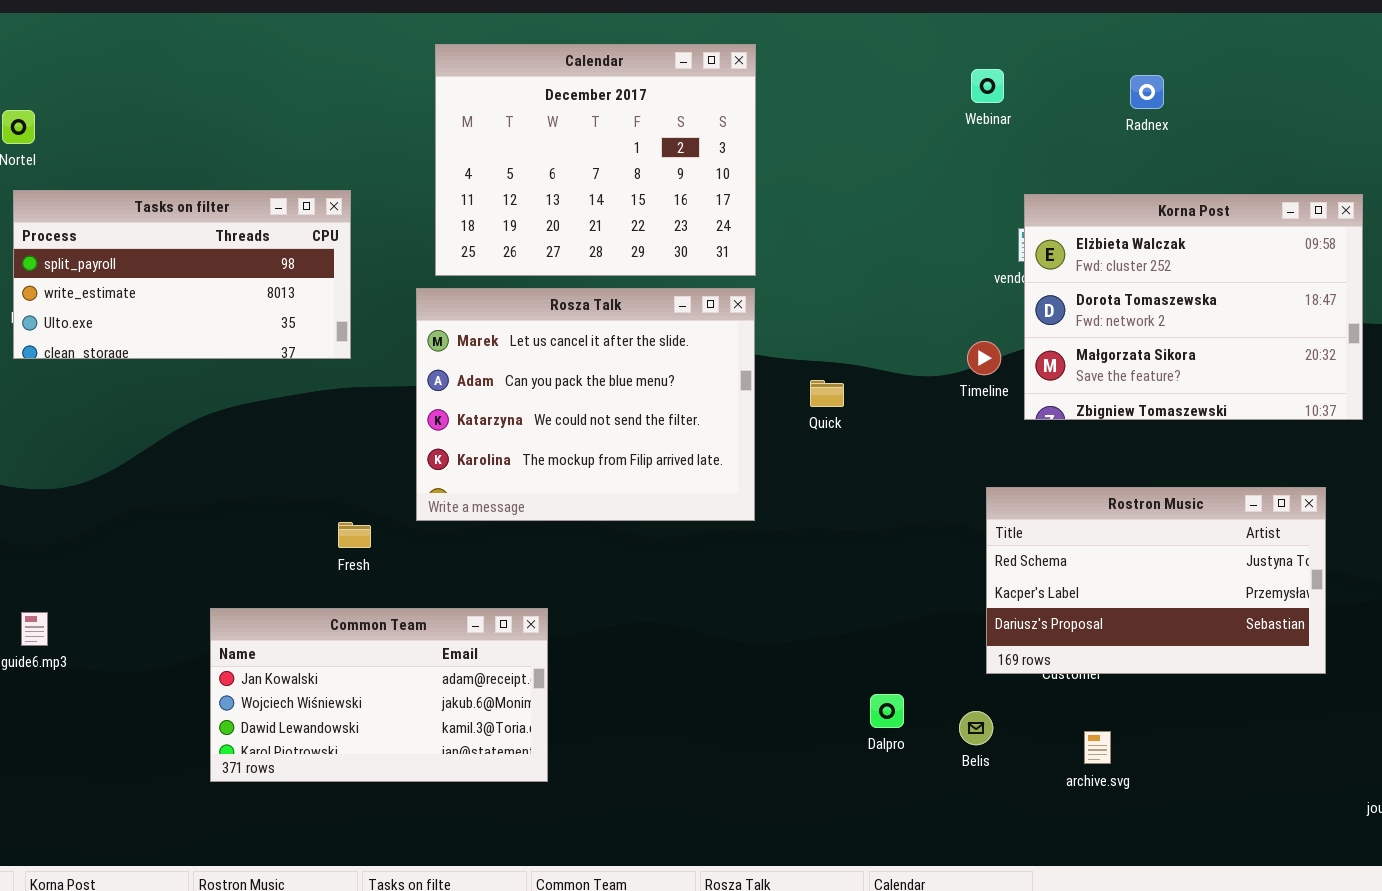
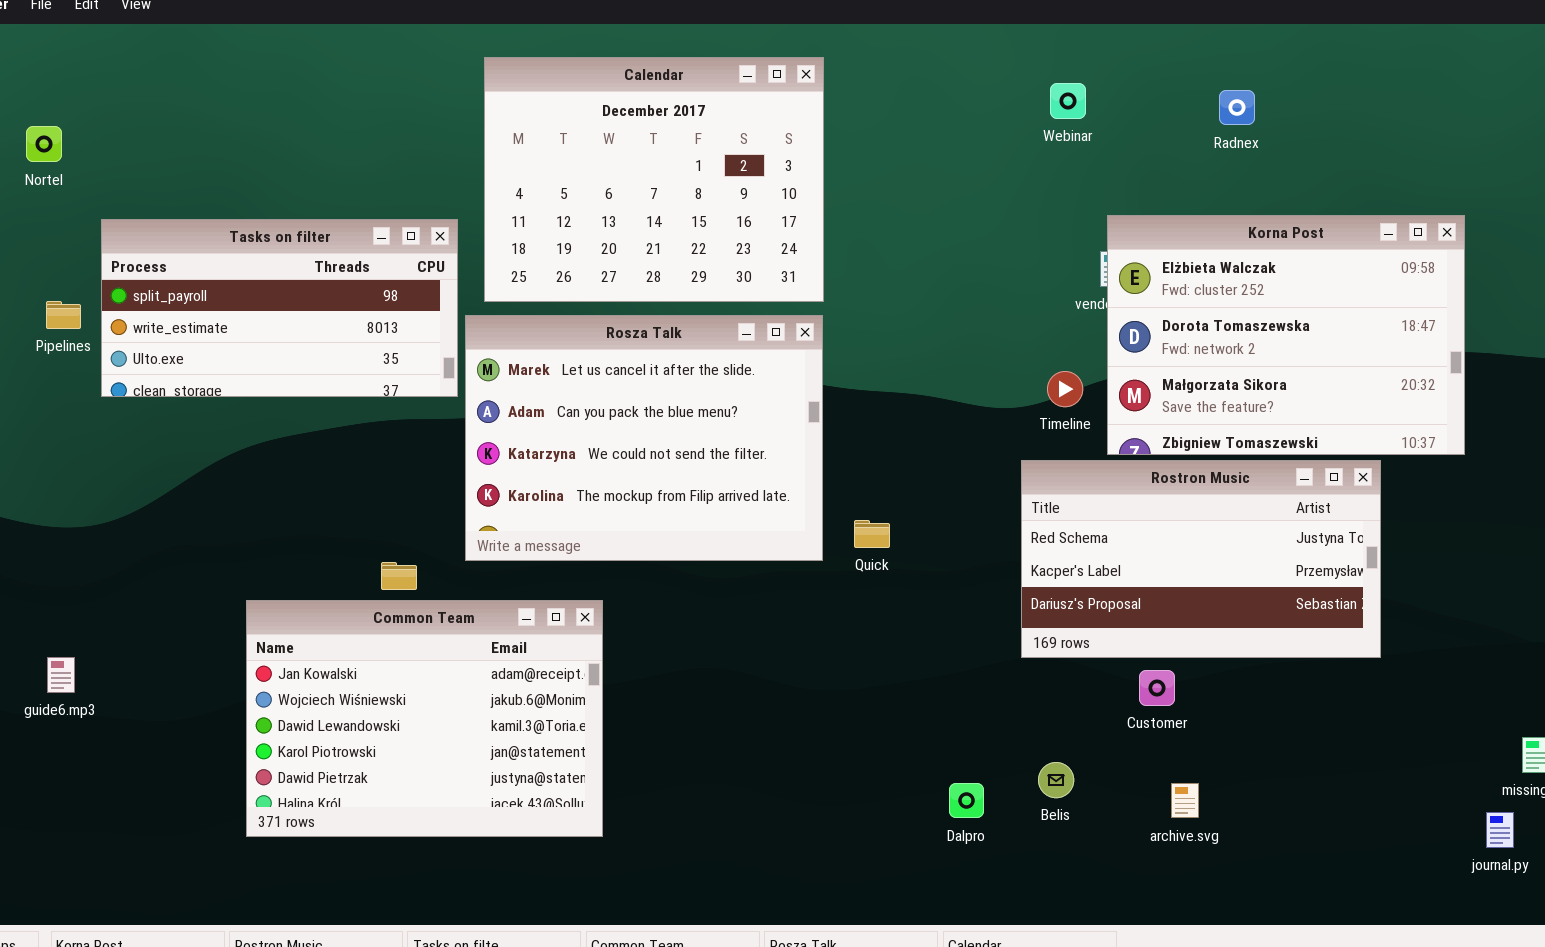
Tasks on filter: [13,190,351,359] -> [101,219,458,397], moved
Quick: [810,380,844,407] -> [854,520,890,548], moved
Rostron Music: [986,487,1326,674] -> [1021,460,1381,658], moved
Common Team: [210,608,548,782] -> [246,600,603,837], resized
Dalpro: [870,694,904,728] -> [949,783,984,818], moved

